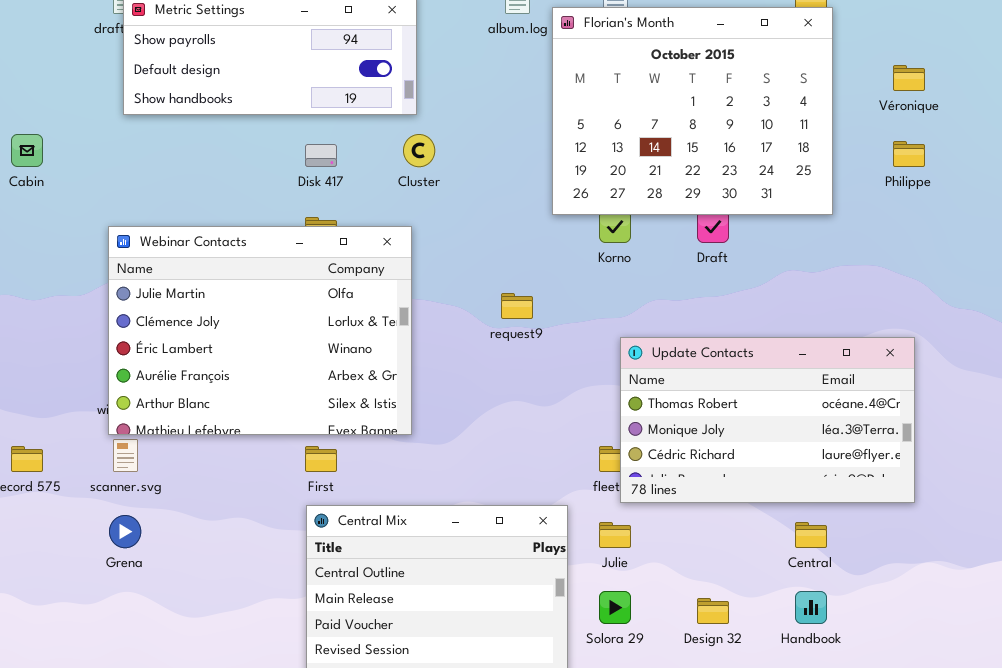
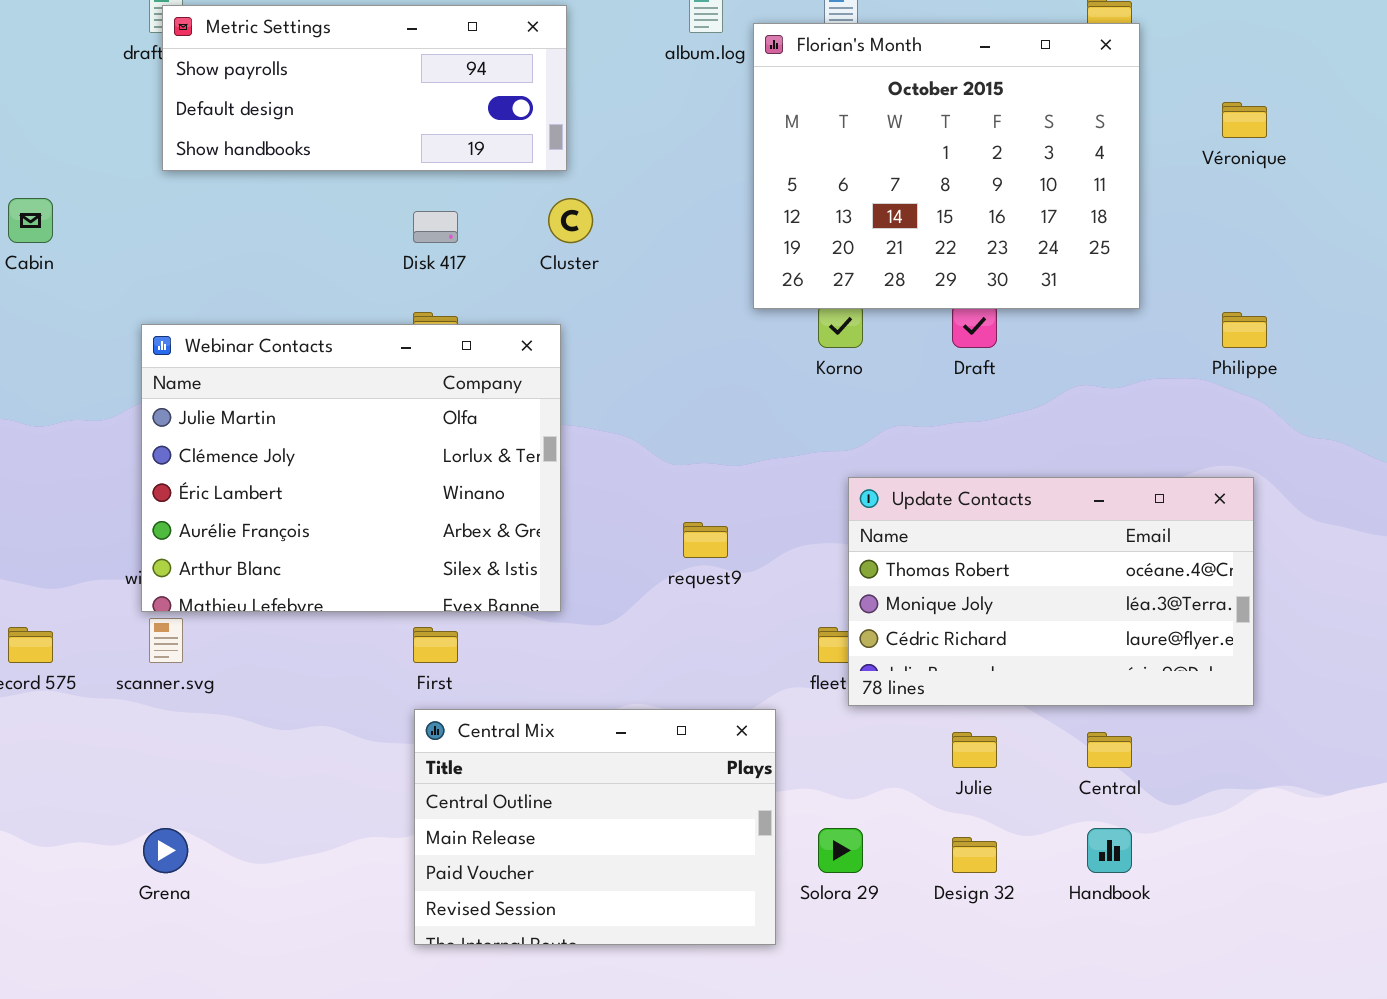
Philippe: [893,141,925,167] -> [1222,312,1267,348], moved
request9: [501,293,533,319] -> [683,522,728,558], moved
Grena: [109,515,141,548] -> [143,828,188,873], moved
Julie: [599,522,631,548] -> [952,732,997,768], moved

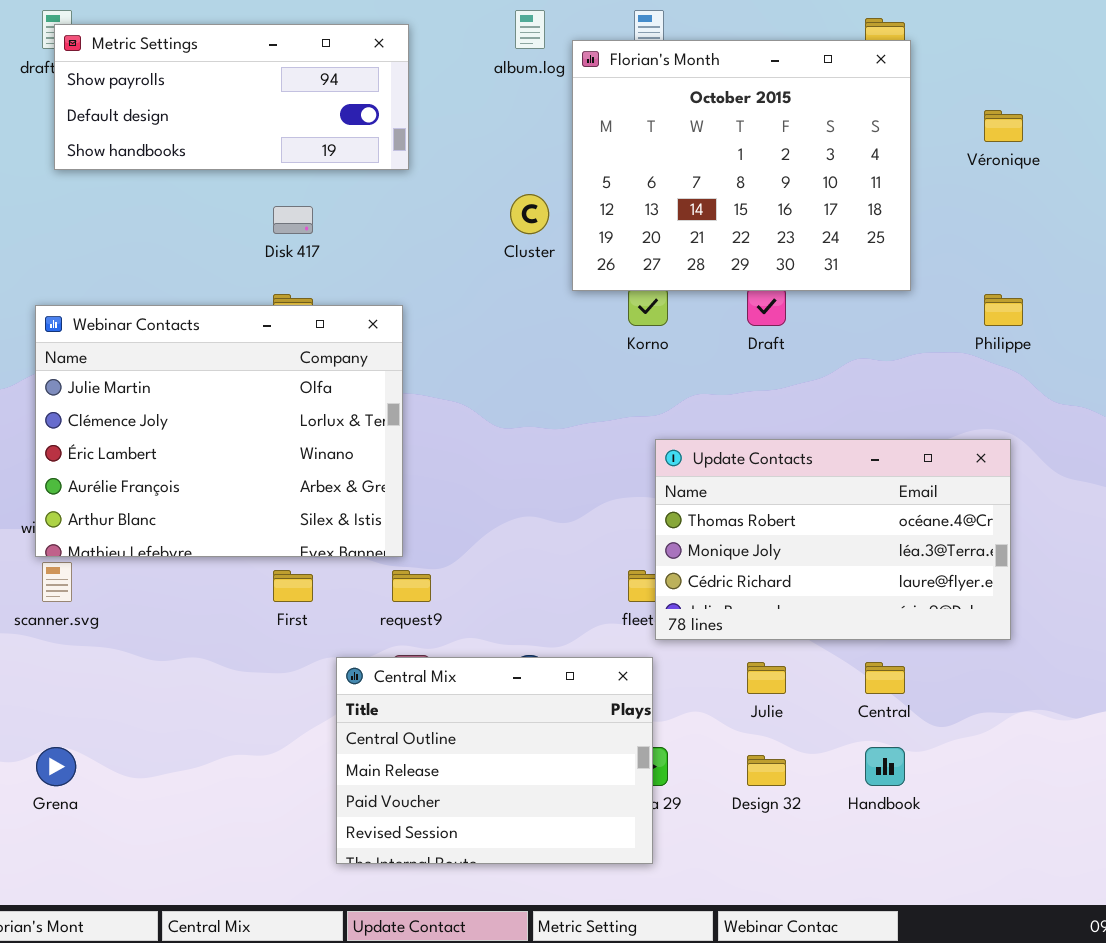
Cluster: [548,198,593,243] -> [510,194,549,234], moved
request9: [683,522,728,558] -> [392,570,431,602], moved
Central Mix: [414,709,776,945] -> [336,657,653,864], moved

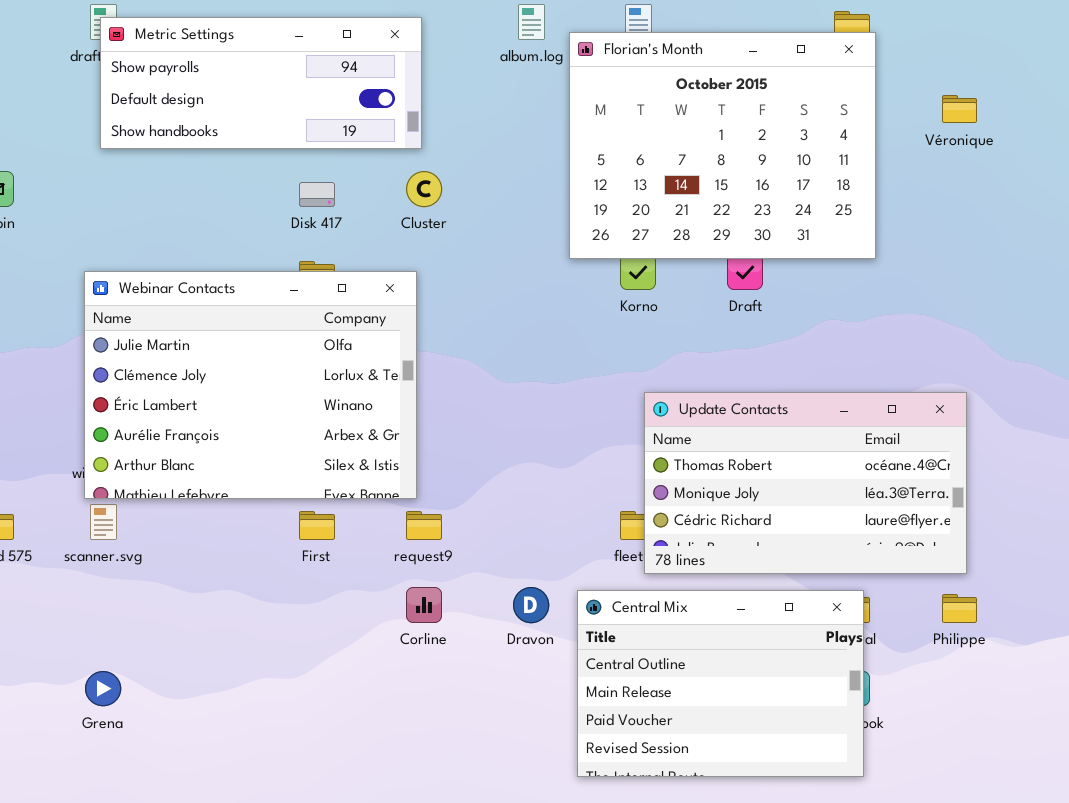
Cluster: [510,194,549,234] -> [406,171,442,207], moved
Philippe: [984,294,1023,326] -> [942,594,977,623], moved
Central Mix: [336,657,653,864] -> [577,590,864,777], moved

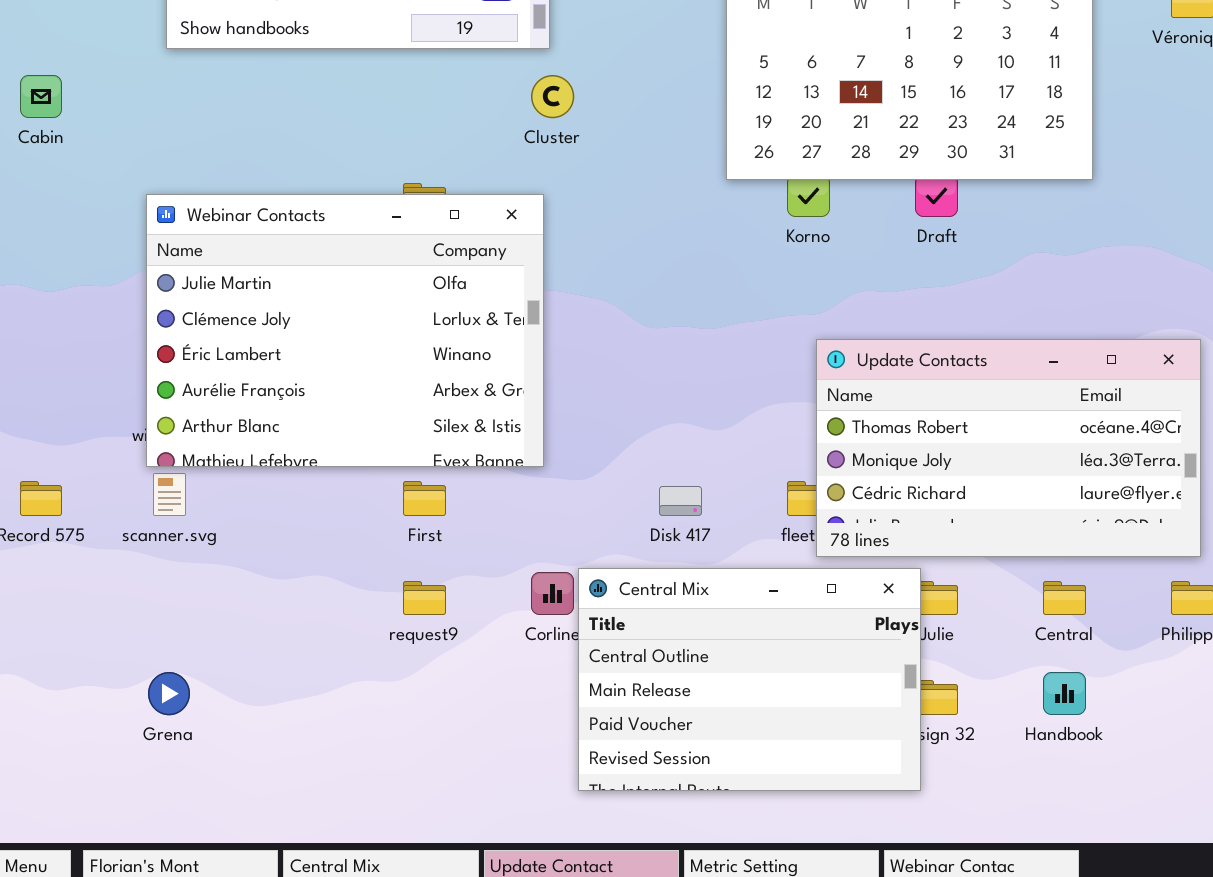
Disk 417: [299,182,335,207] -> [659,486,702,516], moved
request9: [406,511,442,540] -> [403,581,446,615], moved
Central Mix: [577,590,864,777] -> [578,568,921,791], moved

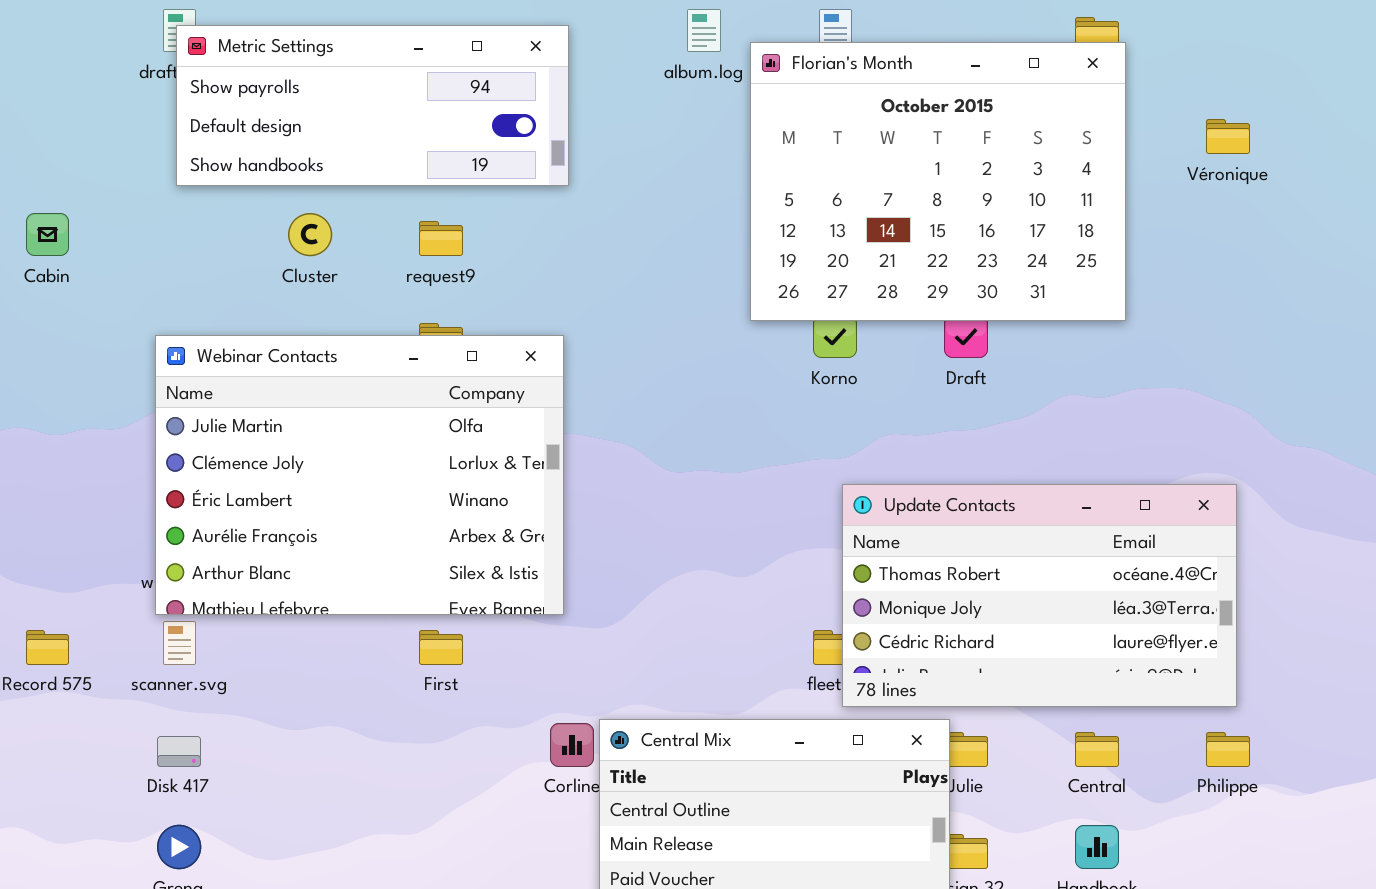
Cluster: [531,75,574,118] -> [288,213,332,256], moved
Disk 417: [659,486,702,516] -> [157,736,201,767], moved
request9: [403,581,446,615] -> [419,221,463,256], moved

